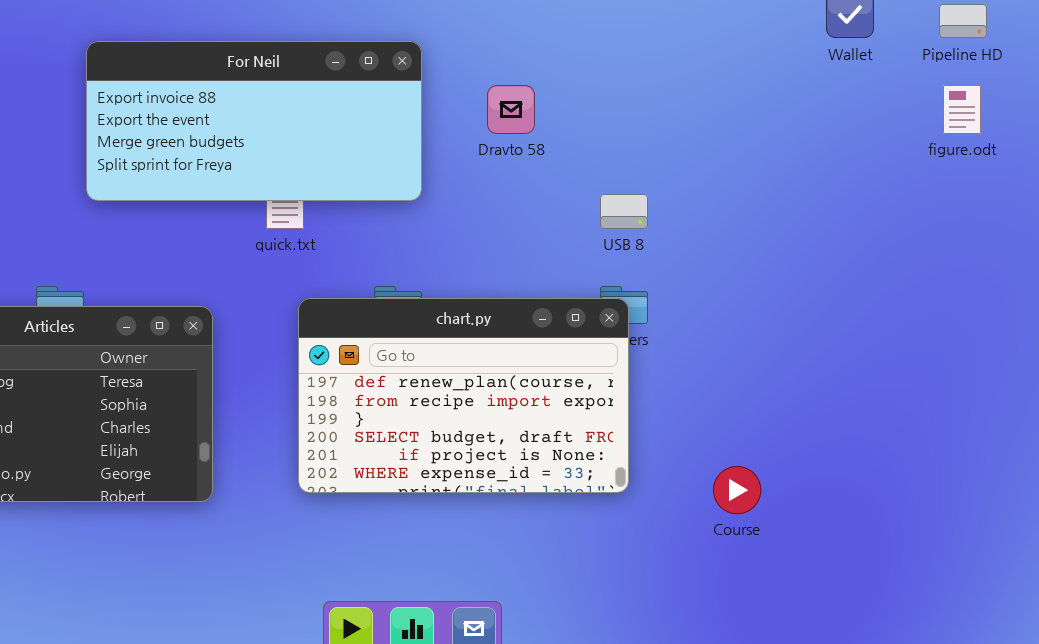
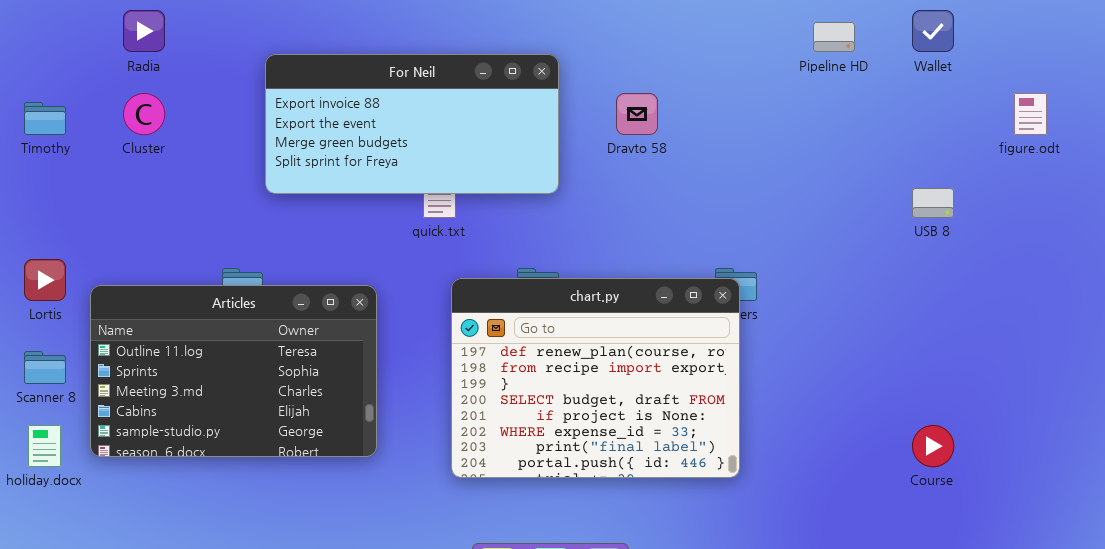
Pipeline HD: [939,4,987,38] -> [813,22,855,52], moved
USB 8: [600,194,648,229] -> [912,188,954,218], moved
chart.py: [298,298,629,493] -> [451,278,740,478], resized
Course: [713,466,761,514] -> [912,425,954,467], moved

